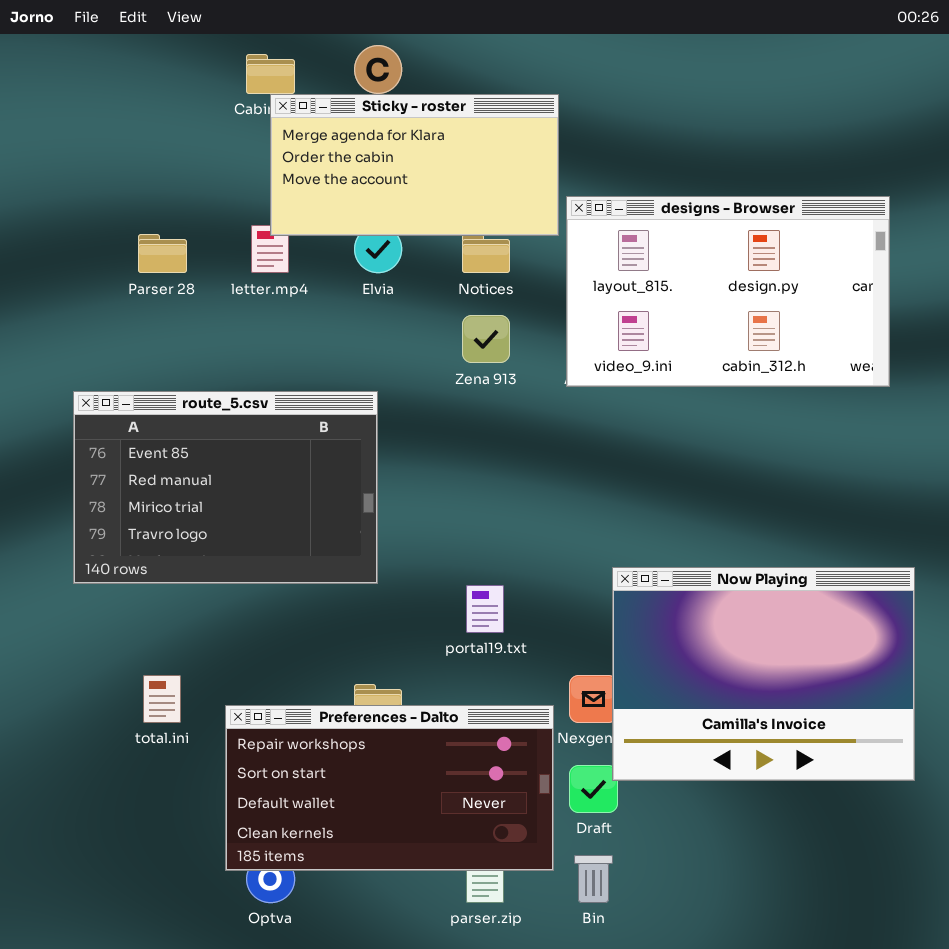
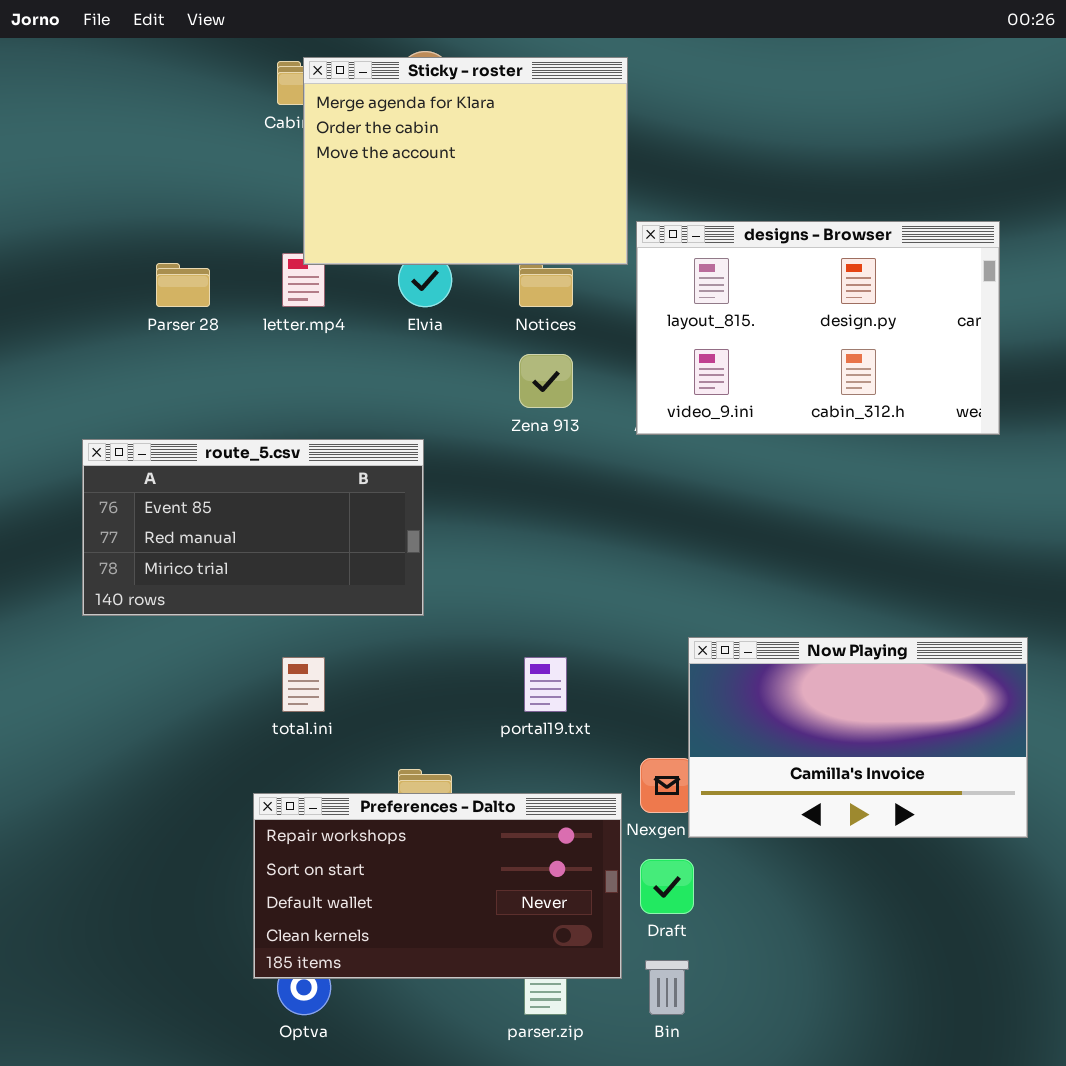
Sticky - roster: [270,94,559,236] -> [303,57,628,265], resized
route_5.csv: [73,391,378,584] -> [82,439,424,616], resized
Now Playing: [612,567,915,781] -> [688,637,1028,838], resized
total.ini: [143,675,181,723] -> [282,657,325,712], moved

